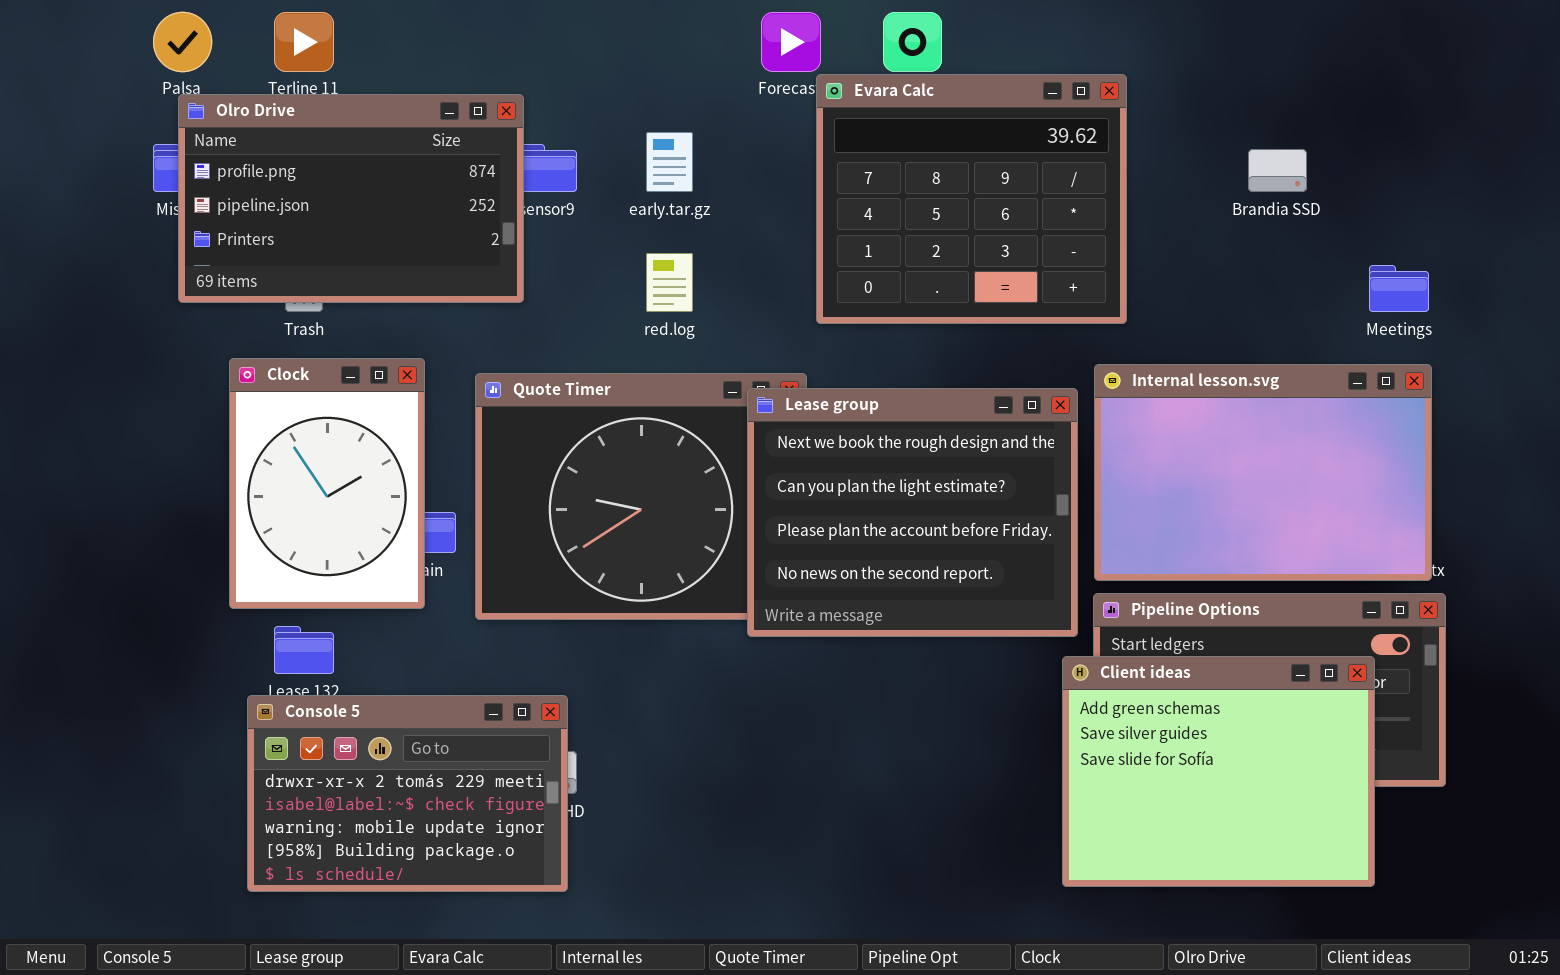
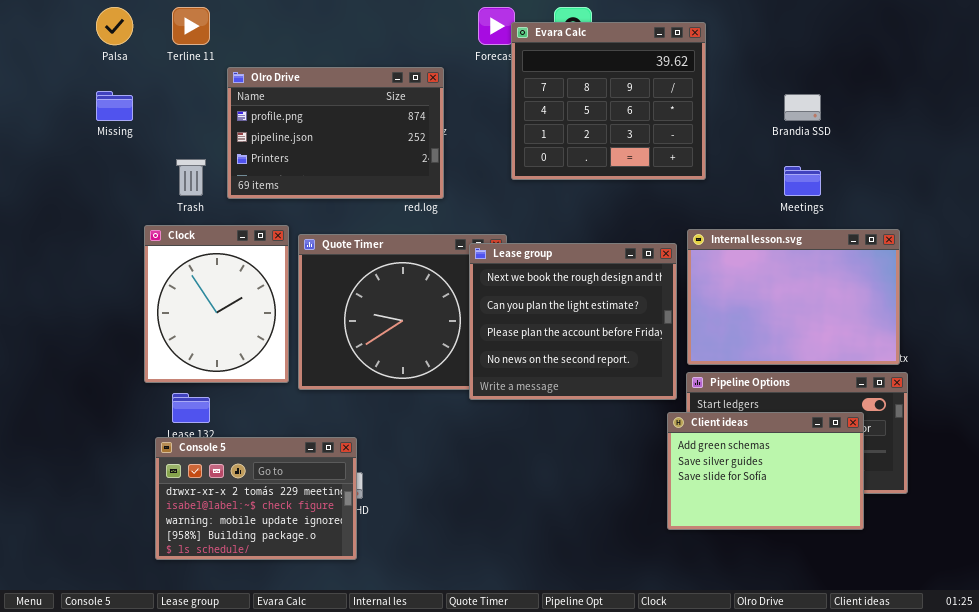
Evara Calc: [816,74,1127,324] -> [511,22,706,180], moved
Olro Drive: [178,94,524,303] -> [227,67,444,199], moved
Meetings: [1369,265,1429,312] -> [784,166,821,196], moved
Clock: [229,358,425,609] -> [144,225,289,383], resized
Client ideas: [1062,656,1375,887] -> [667,412,864,530], resized

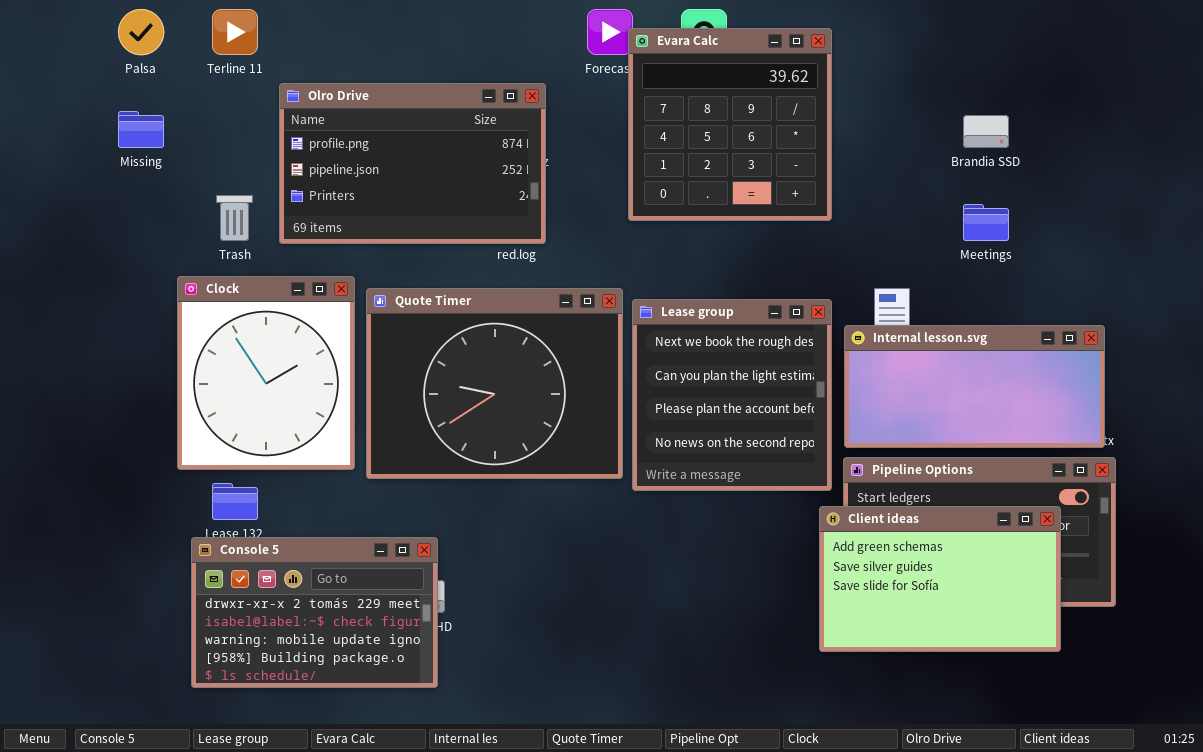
Evara Calc: [511,22,706,180] -> [628,28,832,221], resized
Internal lesson.svg: [687,229,900,365] -> [844,325,1105,448], resized
Lease group: [469,243,677,400] -> [632,299,832,491], resized

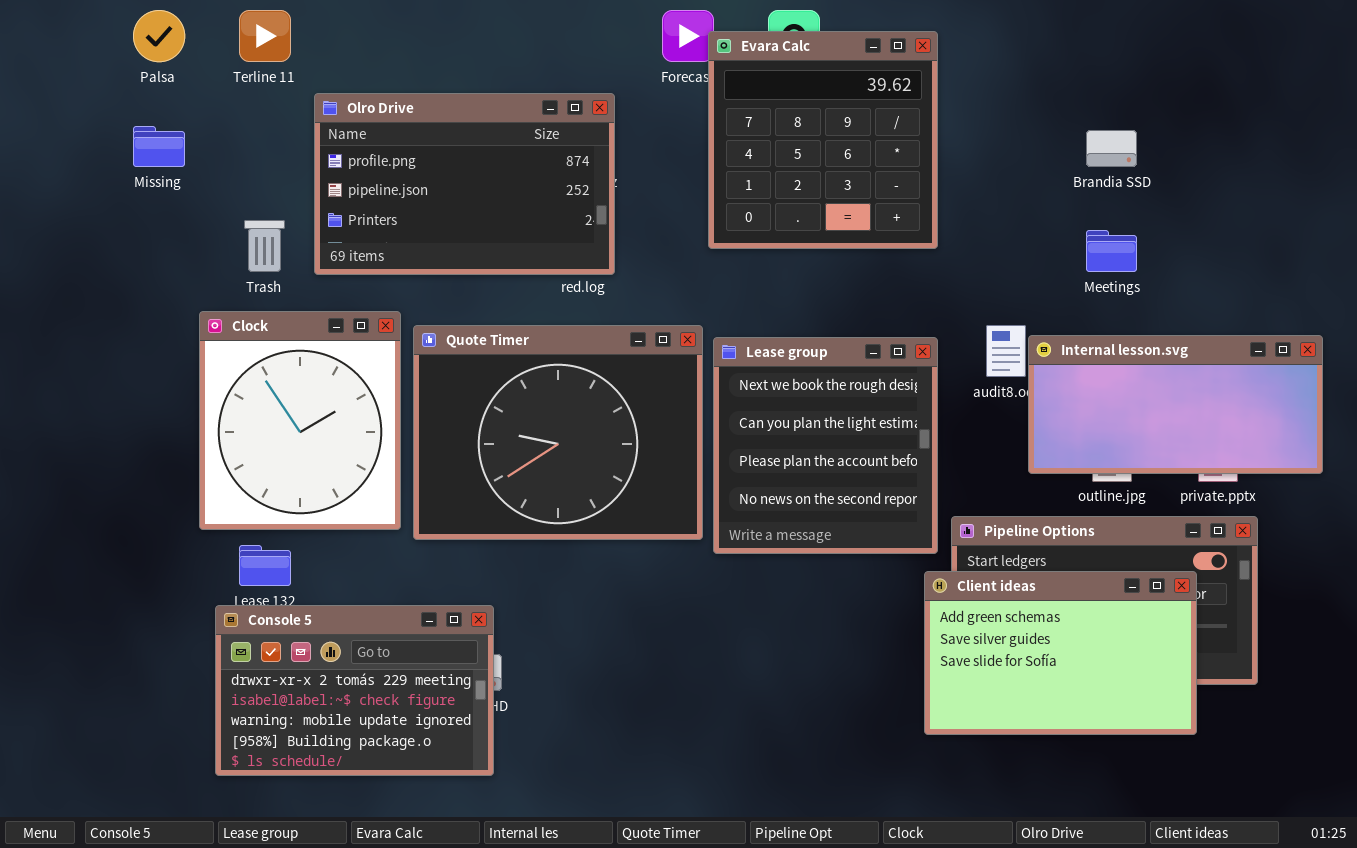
Internal lesson.svg: [844,325,1105,448] -> [1028,335,1323,474], moved

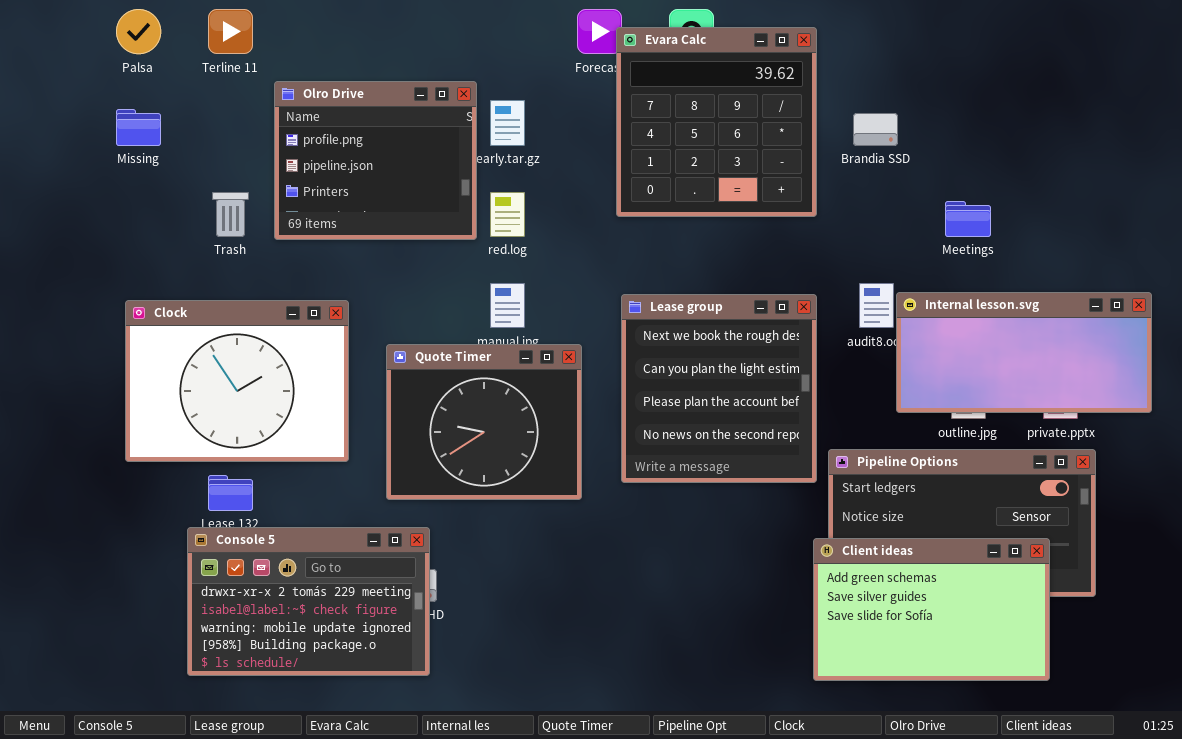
Olro Drive: [314,93,615,275] -> [274,81,477,240], resized
Brandia SSD: [1086,130,1137,167] -> [853,113,898,146], moved
Clock: [199,311,401,530] -> [125,300,349,462], resized
Quote Timer: [413,325,703,540] -> [386,344,582,500], moved, resized
Client ideas: [924,571,1197,735] -> [813,538,1050,681], moved

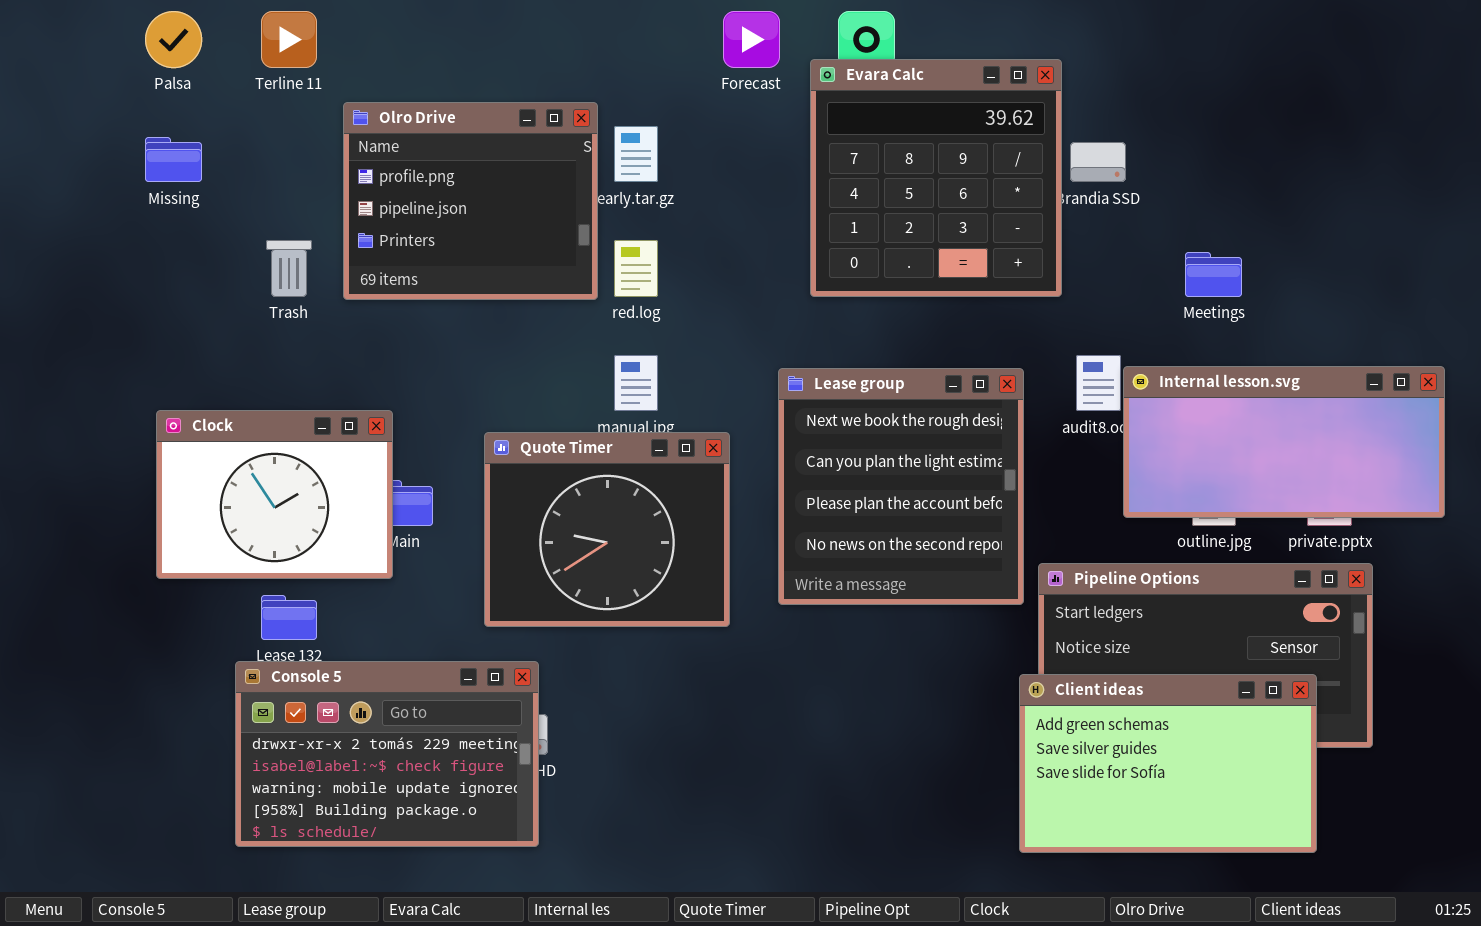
Evara Calc: [616,27,817,217] -> [810,59,1062,297], moved
Clock: [125,300,349,462] -> [156,410,393,579], resized

